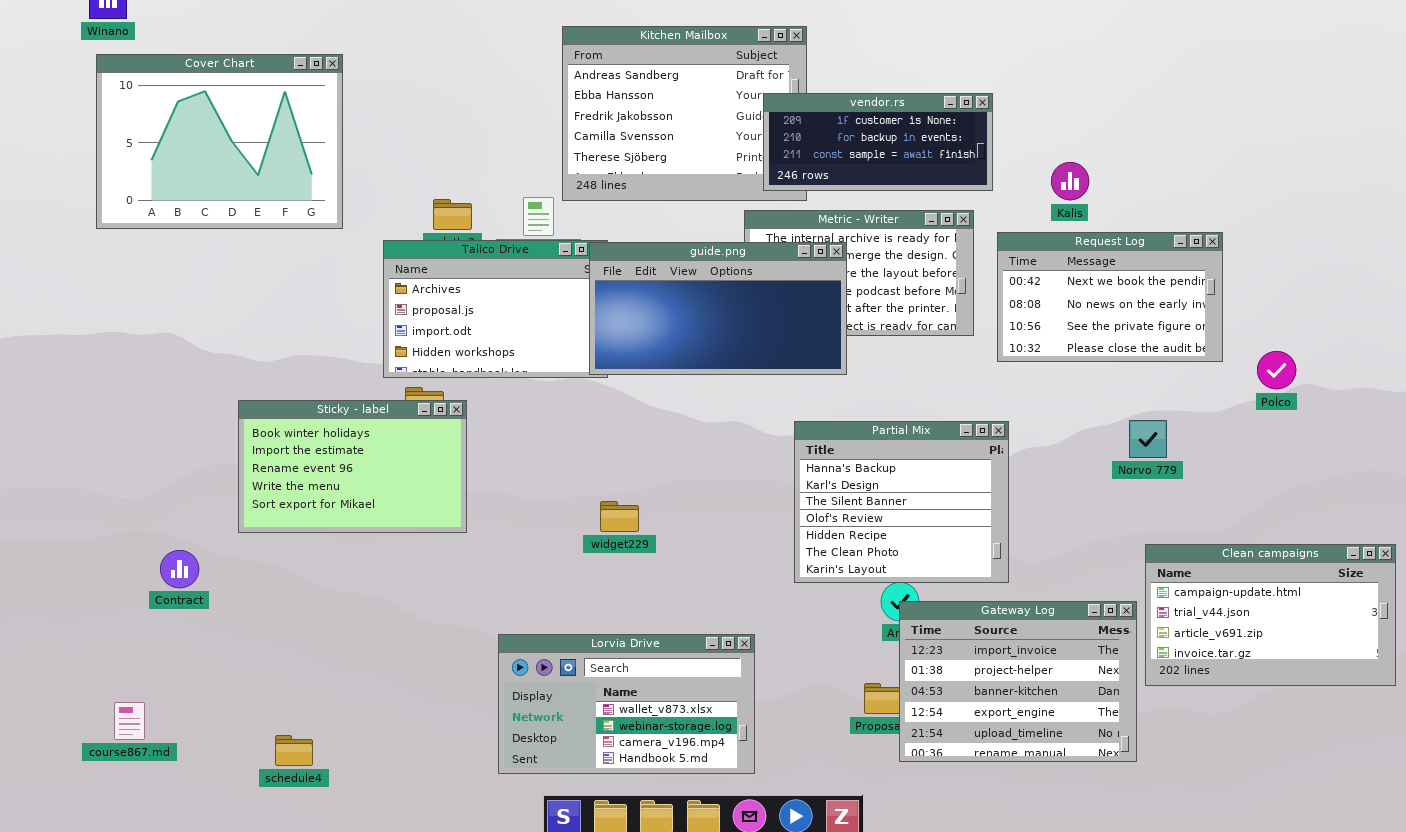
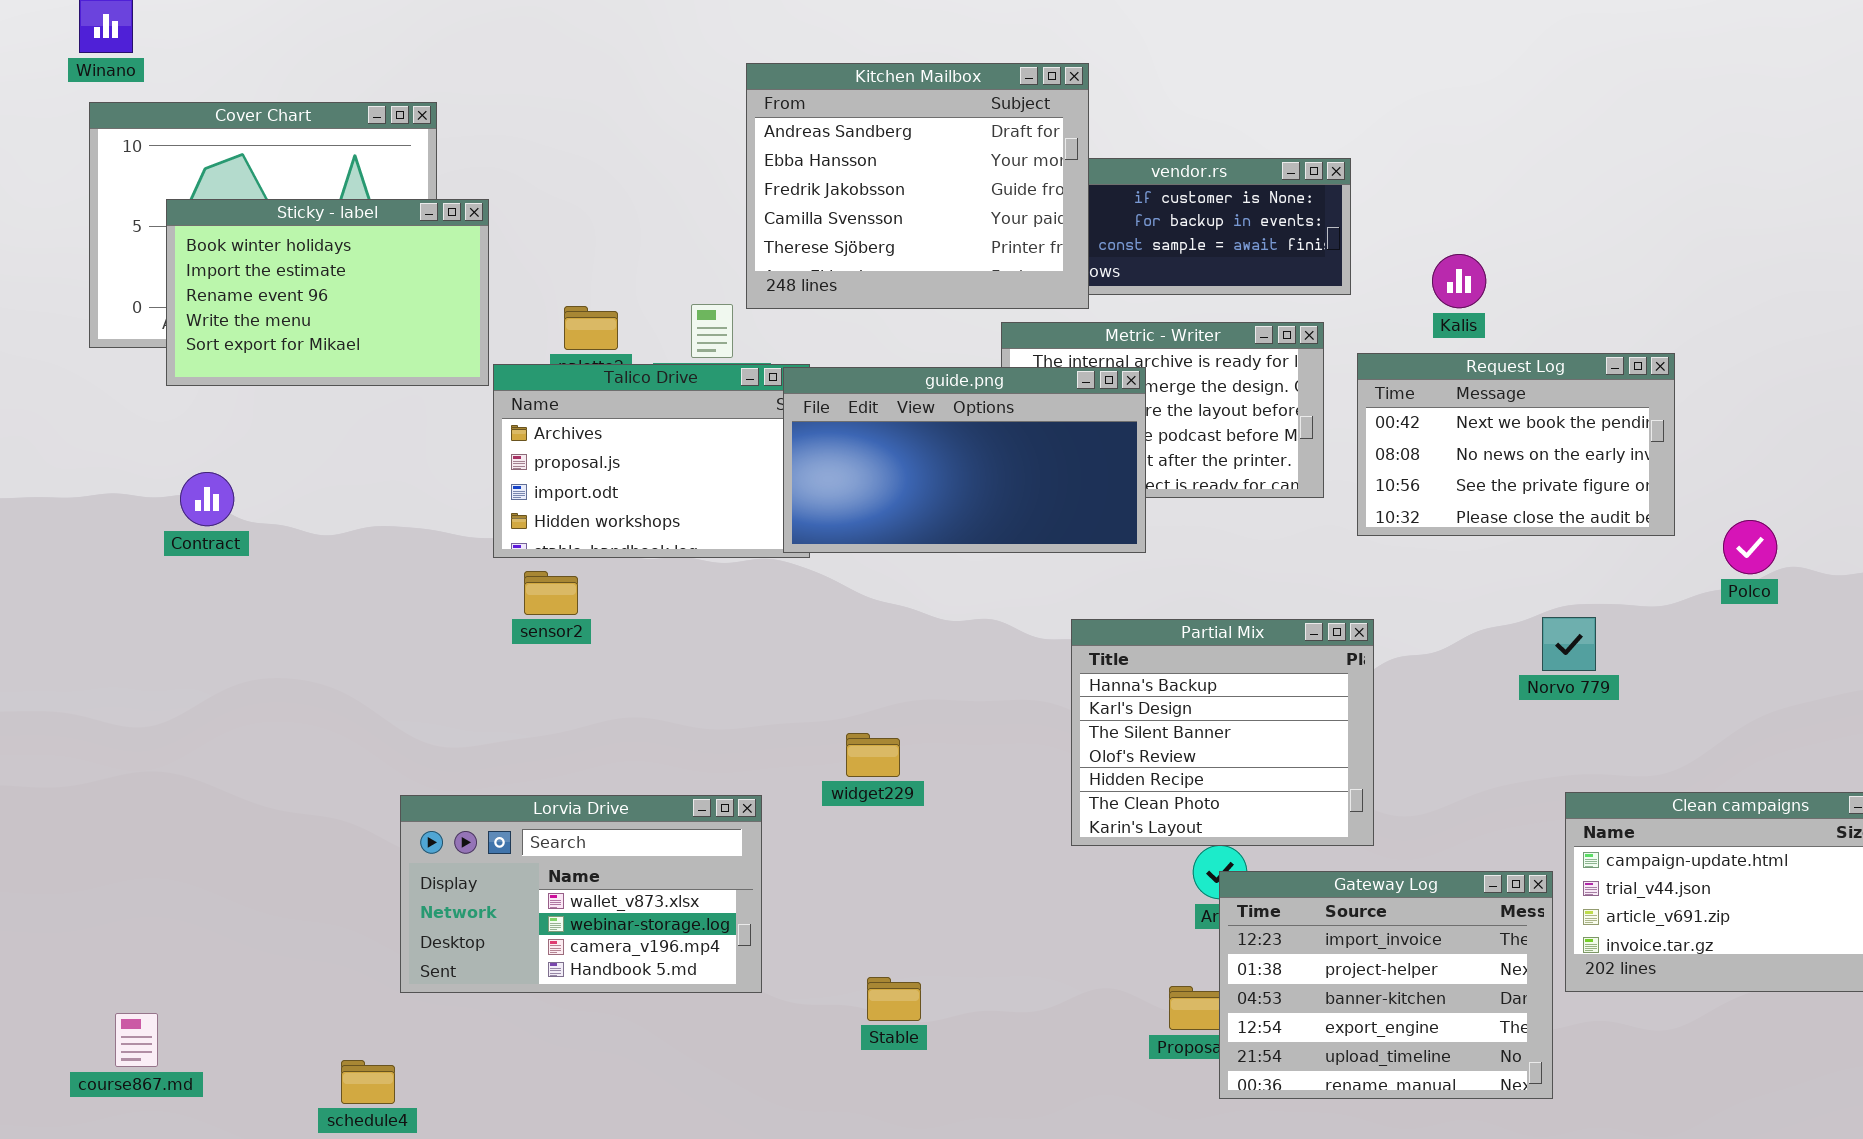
Kitchen Mailbox: [562,26,807,201] -> [746,63,1089,309], raised
Sticky - label: [238,400,467,533] -> [166,199,489,386], moved
widget229: [600,501,639,532] -> [846,733,900,777], moved
Contract: [160,550,199,588] -> [180,472,234,526], moved
Lorvia Drive: [498,634,755,774] -> [400,795,762,993], moved

